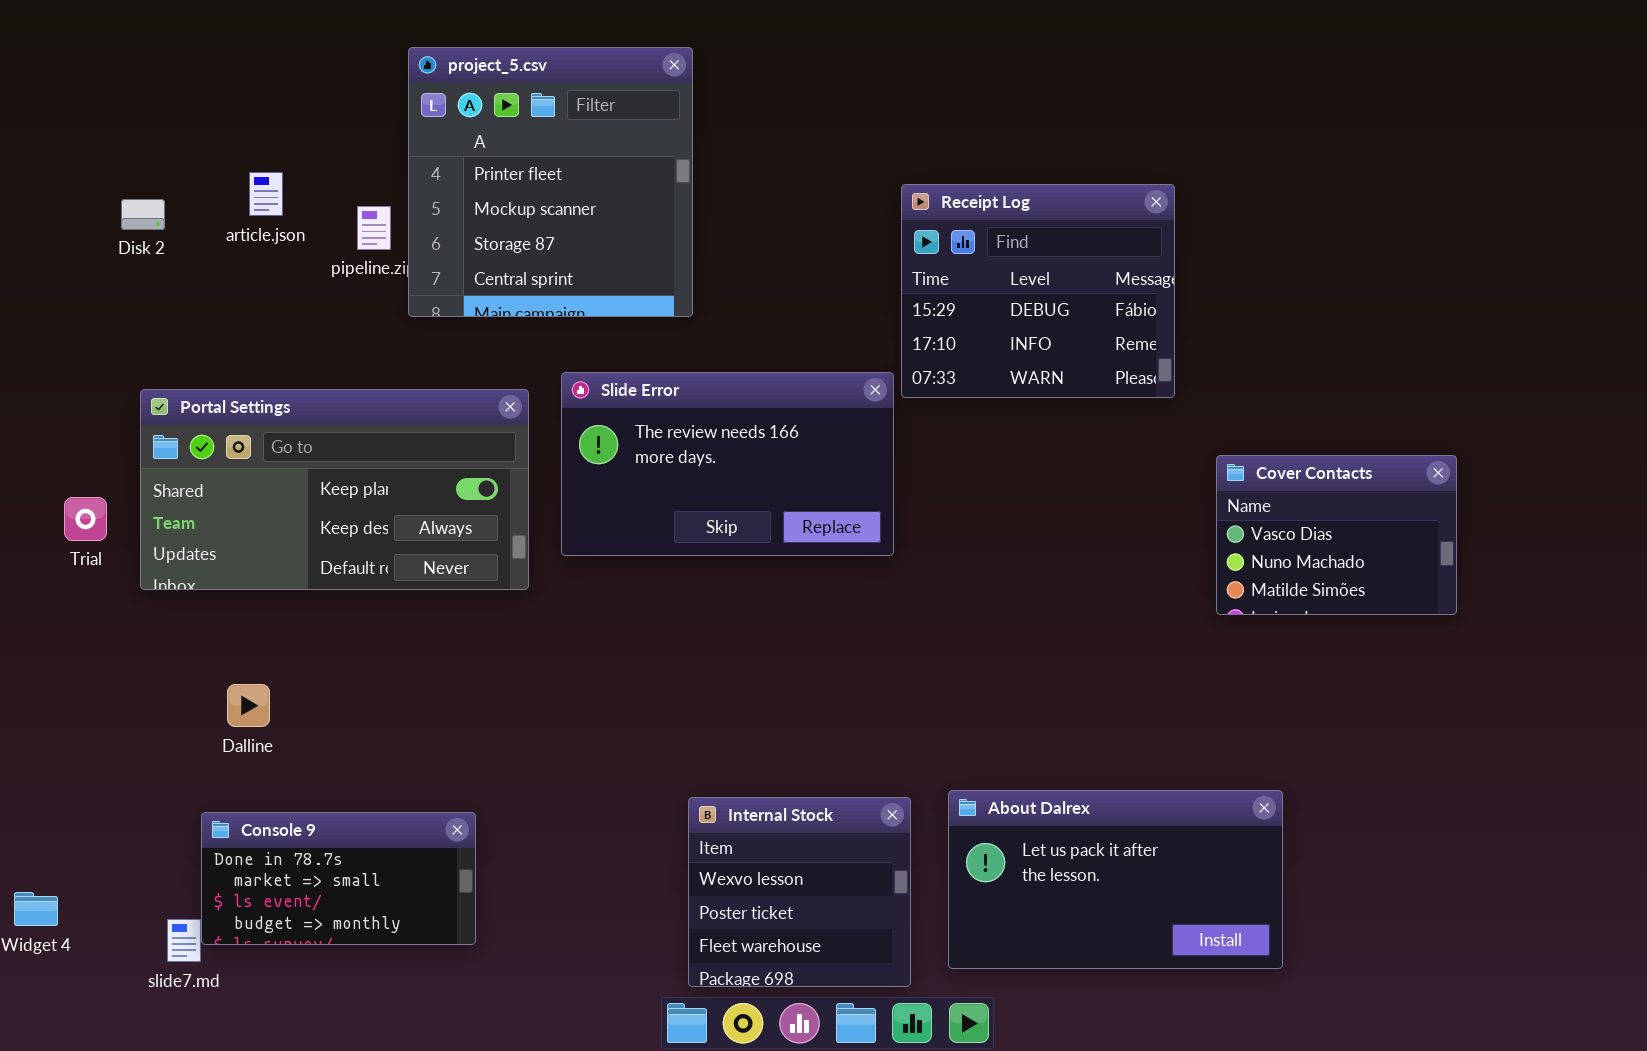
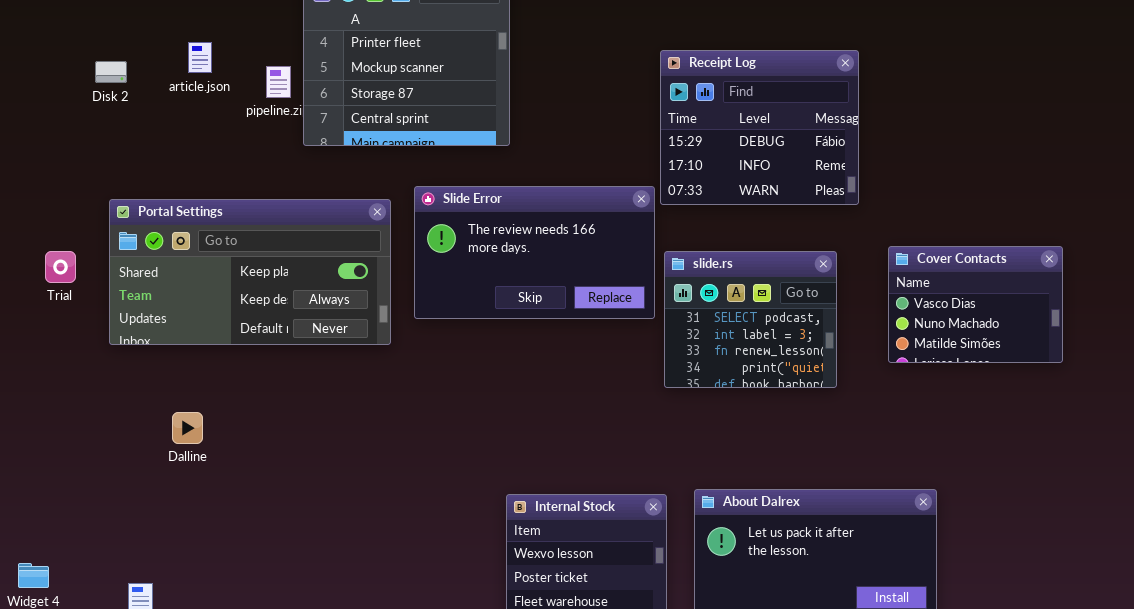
slide.rs: none -> [664,251,837,388], opened
Trial: [64,497,107,541] -> [45,251,76,283], moved
Console 9: [201,812,476,945] -> none, closed

